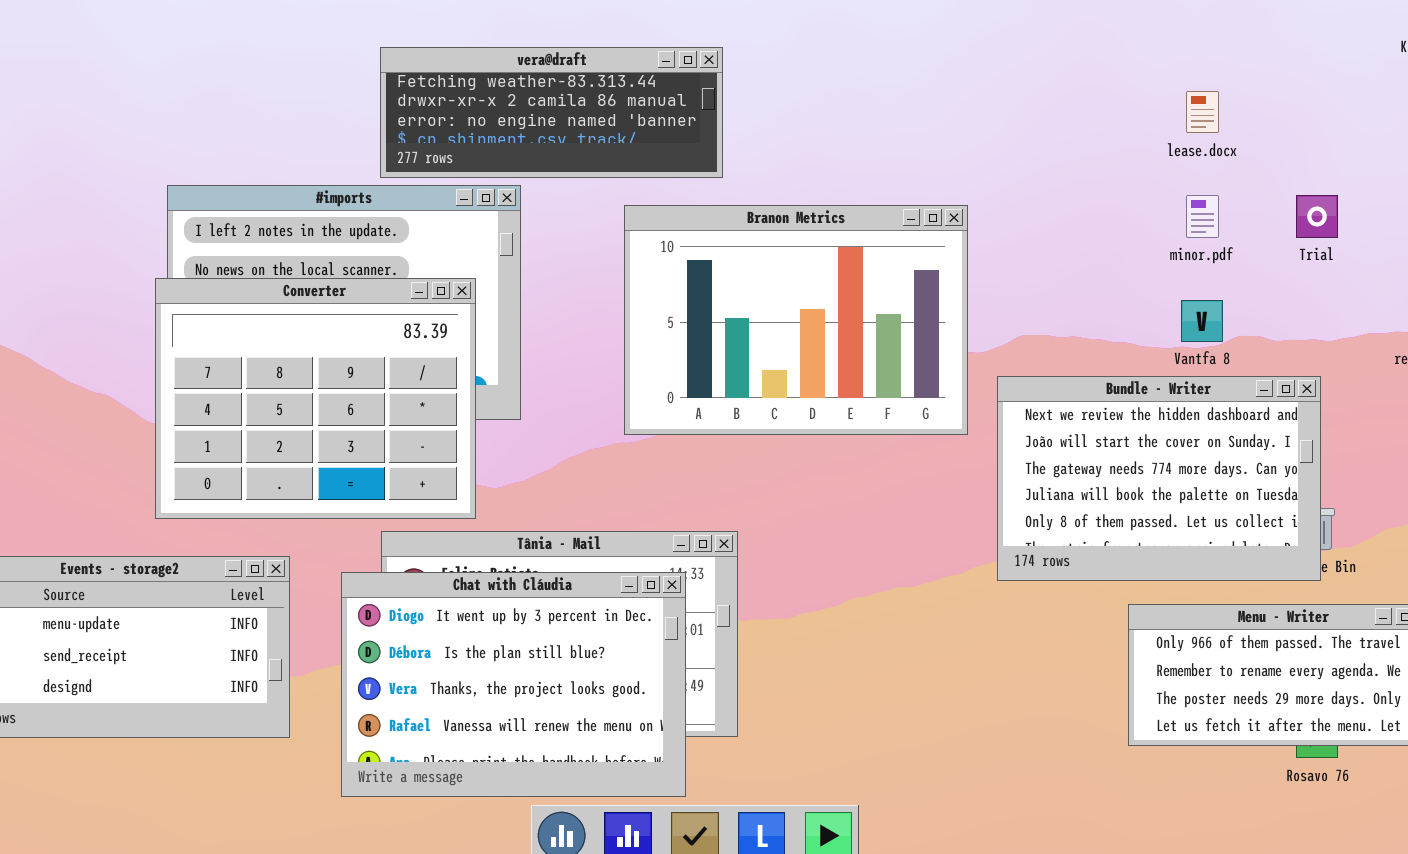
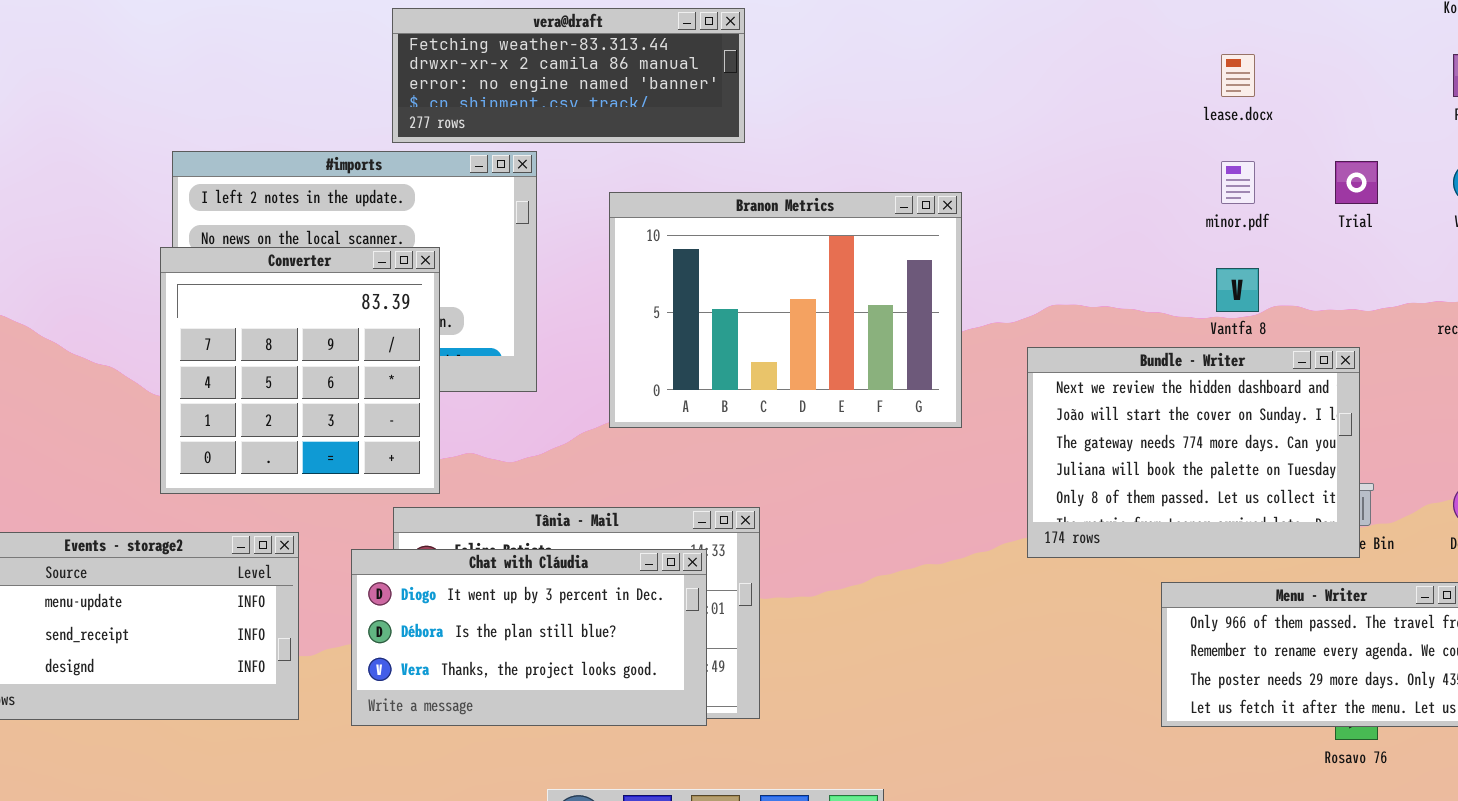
Branon Metrics: [624,205,968,435] -> [609,192,962,428], moved
Converter: [155,278,476,519] -> [160,247,440,494], resized
Chat with Cláudia: [341,572,686,797] -> [351,549,707,726], resized

